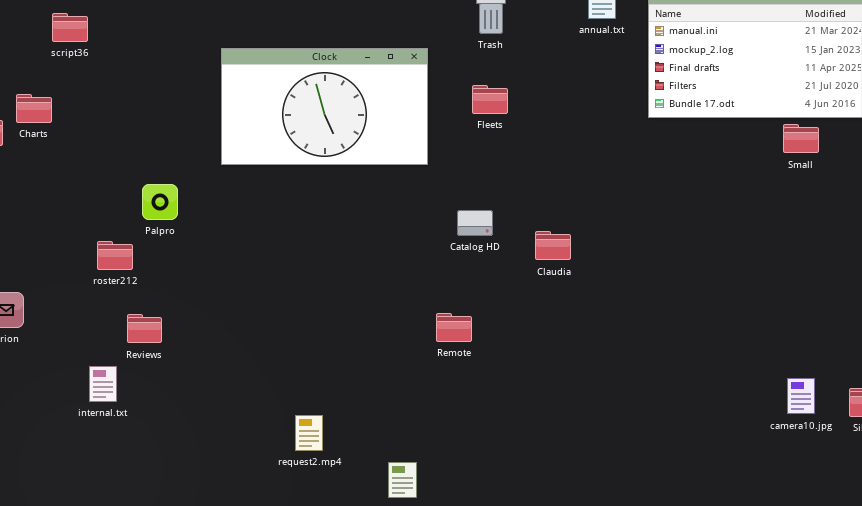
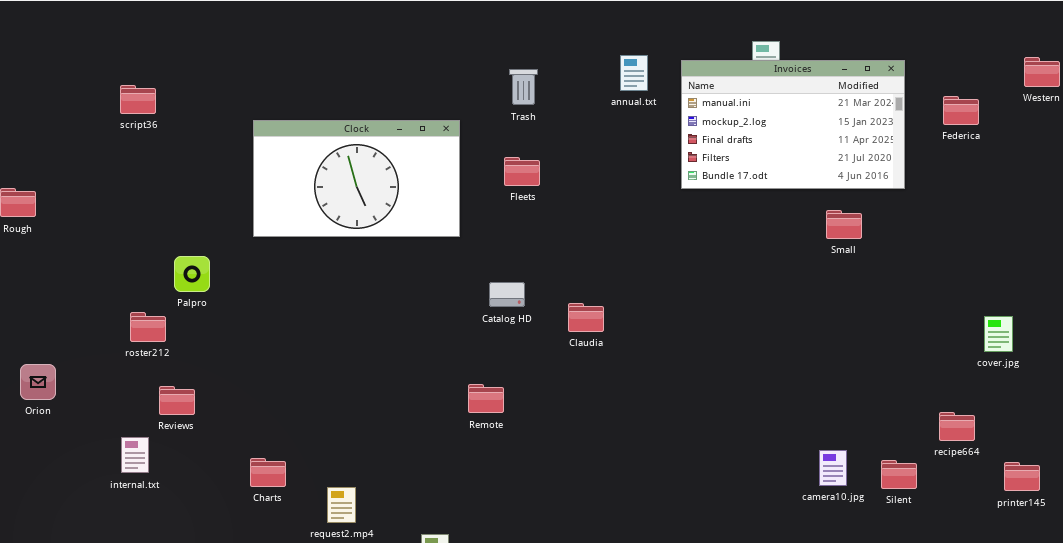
script36: [52,13,88,42] -> [120,85,156,114], moved
Charts: [16,94,52,123] -> [250,458,286,487], moved
Small: [783,124,819,153] -> [826,210,862,239], moved

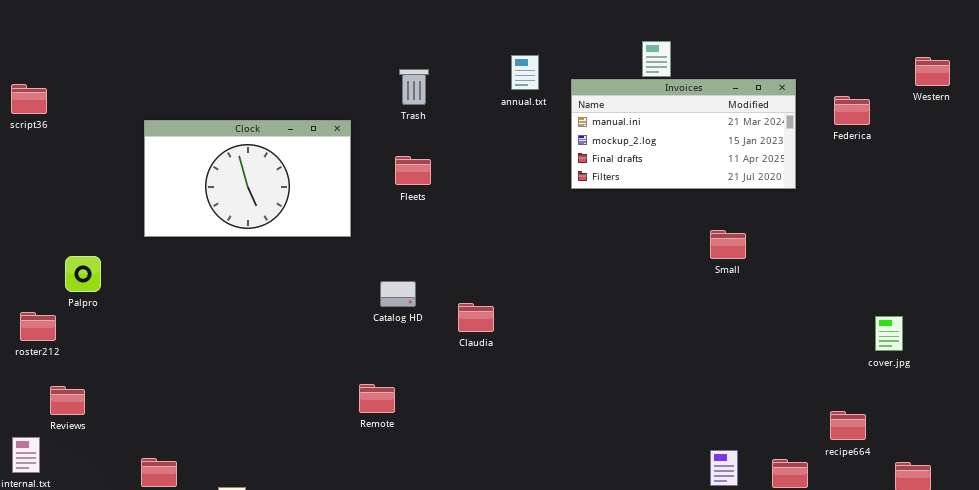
Invoices: [681,60,905,189] -> [571,79,796,189], resized
Small: [826,210,862,239] -> [710,230,746,259], moved

